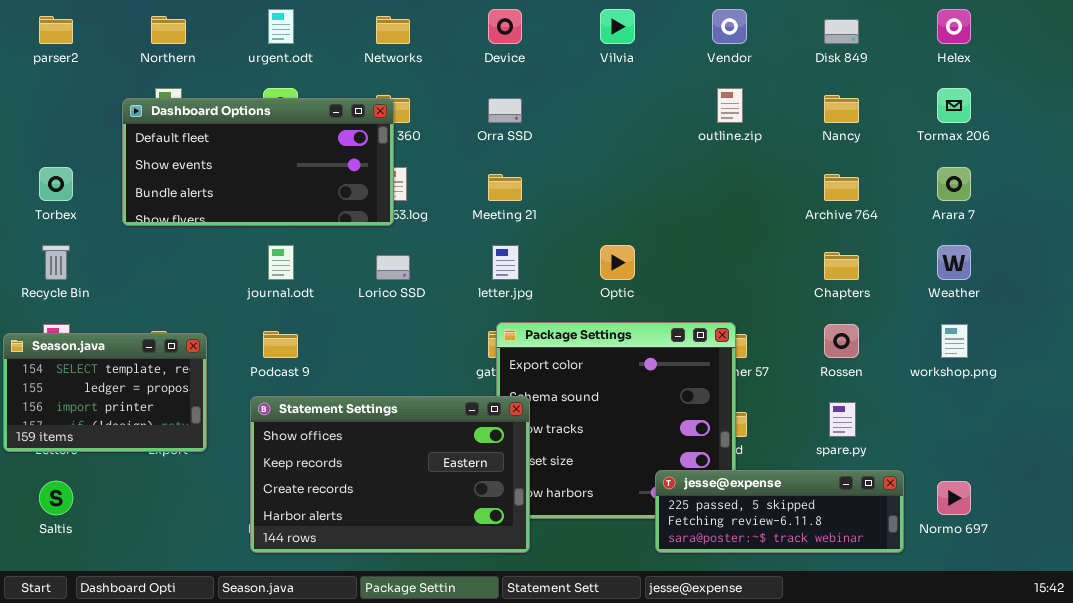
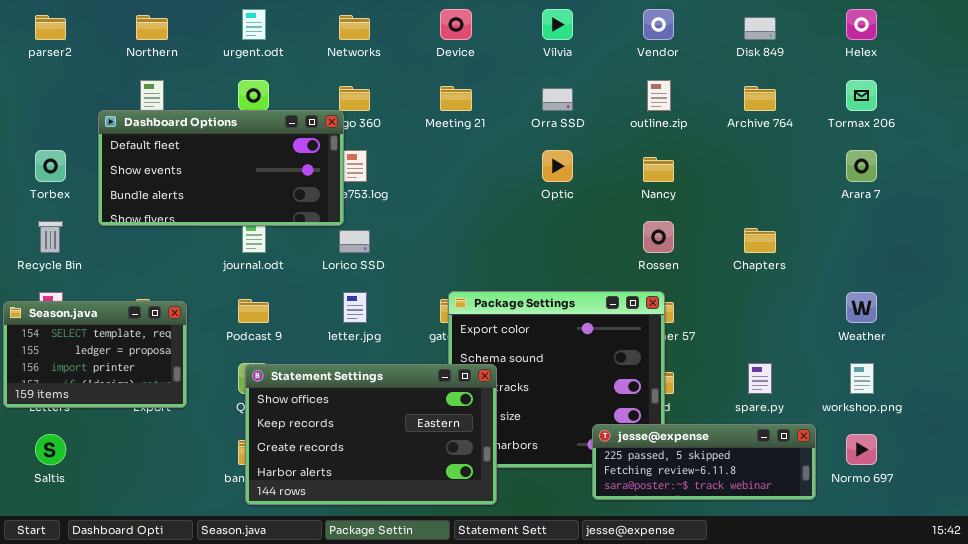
Nancy: [824,95,859,123] -> [643,157,674,182], moved
Dashboard Options: [122,98,394,226] -> [98,110,344,226], moved
Orra SSD: [488,98,522,123] -> [542,88,573,111], moved
Meeting 21: [488,174,522,201] -> [440,86,472,111], moved
Archive 764: [824,174,859,201] -> [744,86,776,111], moved
letter.jpg: [492,245,519,280] -> [343,292,367,323], moved
Optic: [600,245,635,280] -> [542,150,573,182], moved
Weather: [937,245,971,280] -> [846,292,877,323], moved
Rossen: [824,324,859,358] -> [643,221,674,253], moved
workshop.png: [941,324,968,358] -> [850,363,874,394], moved
Statement Settings: [250,396,530,553] -> [245,364,497,505], moved

